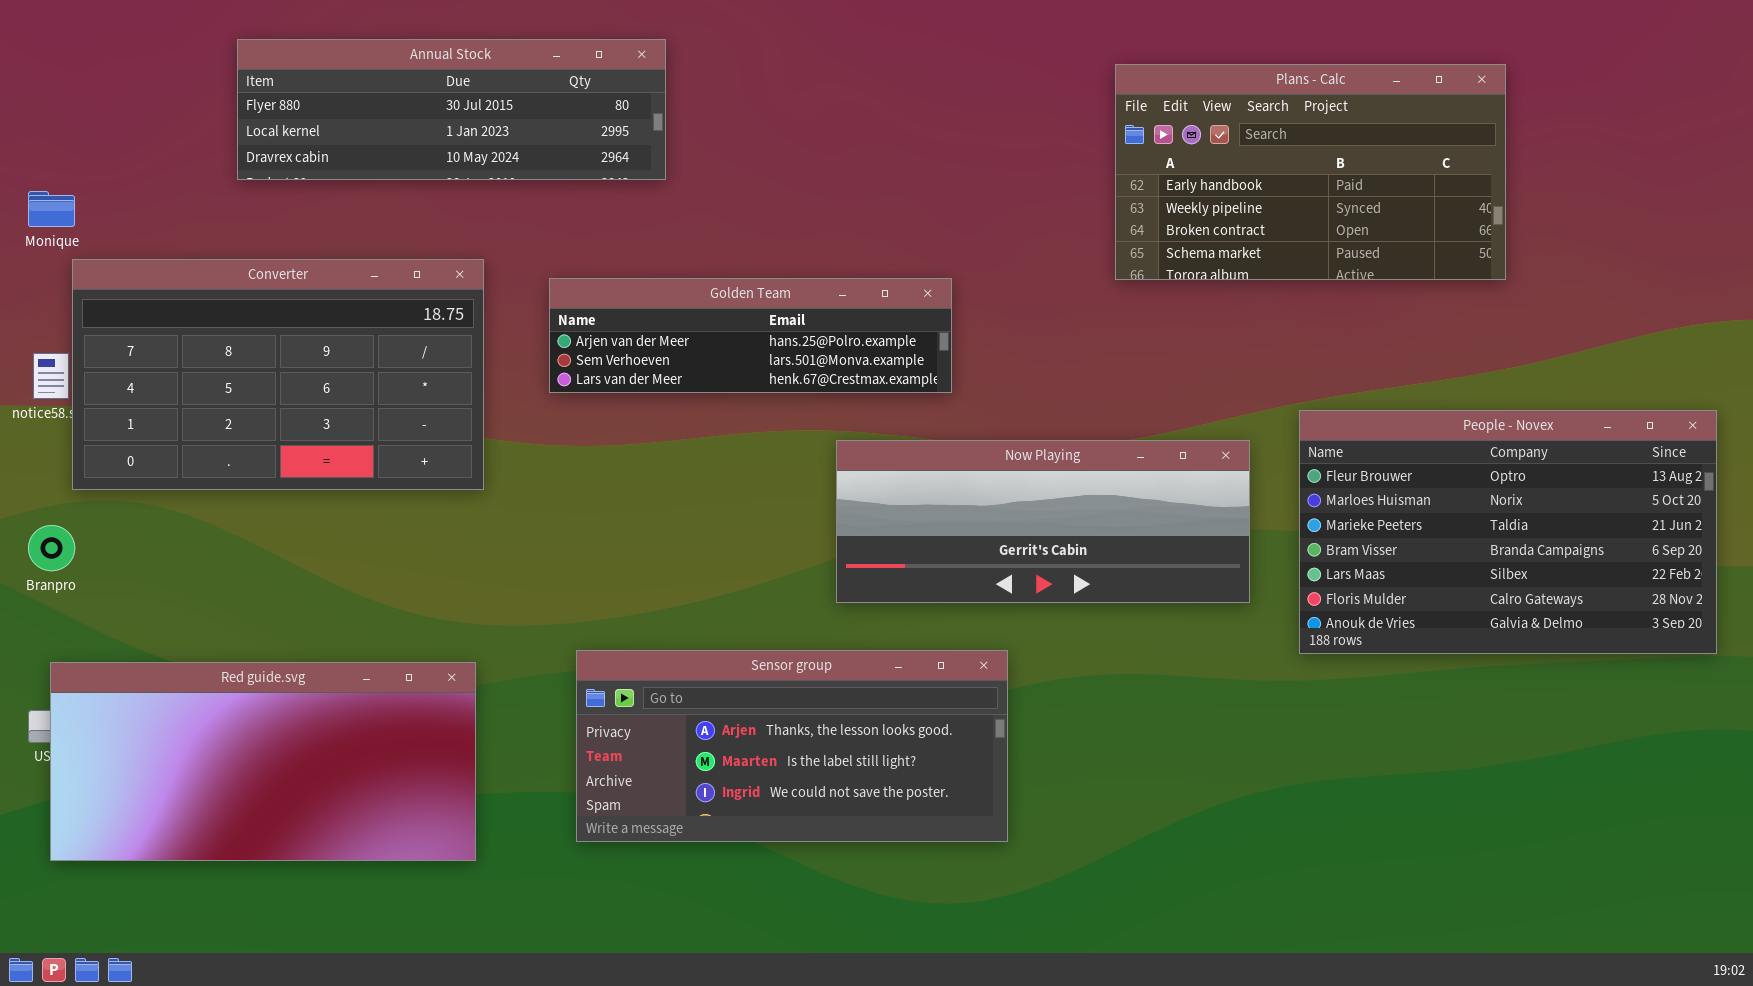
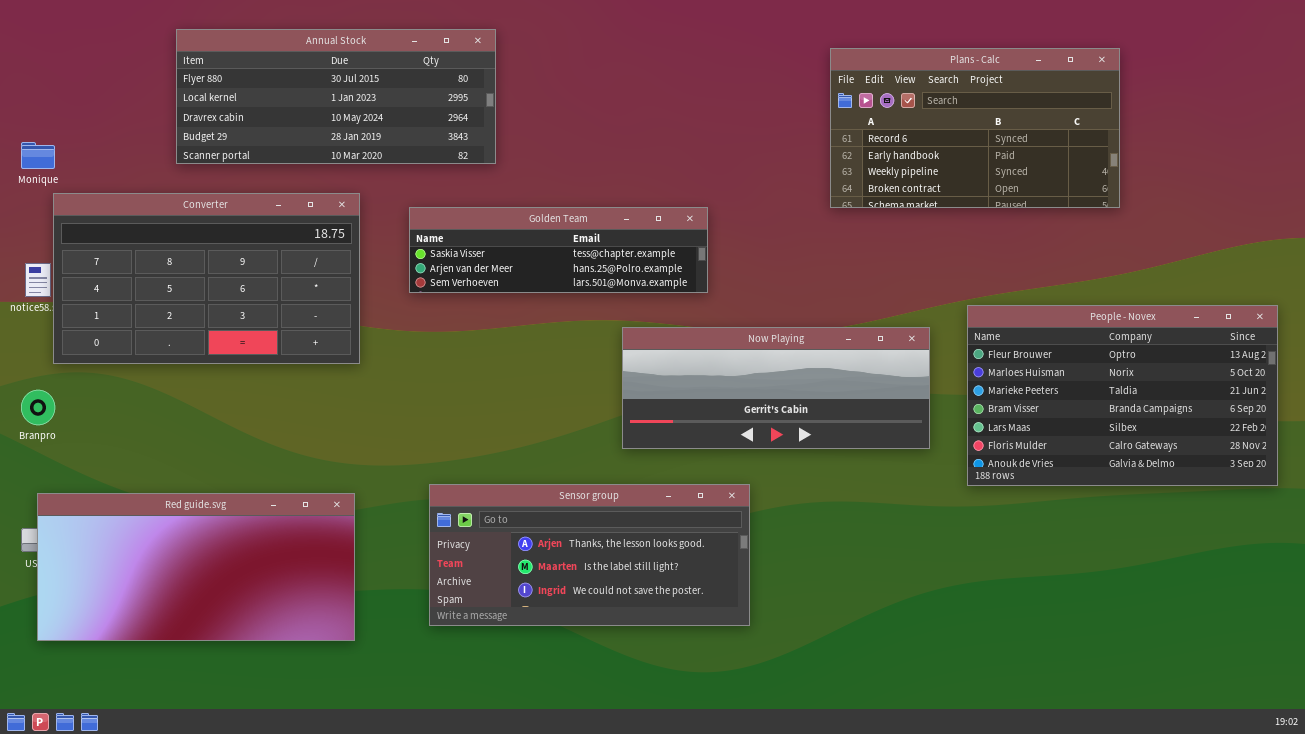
Annual Stock: [237,39,666,180] -> [176,29,496,164], resized
Plans - Calc: [1115,64,1506,280] -> [830,48,1120,208], scrolled up 1 row
Golden Team: [549,278,952,393] -> [409,207,708,293], scrolled up 1 row

